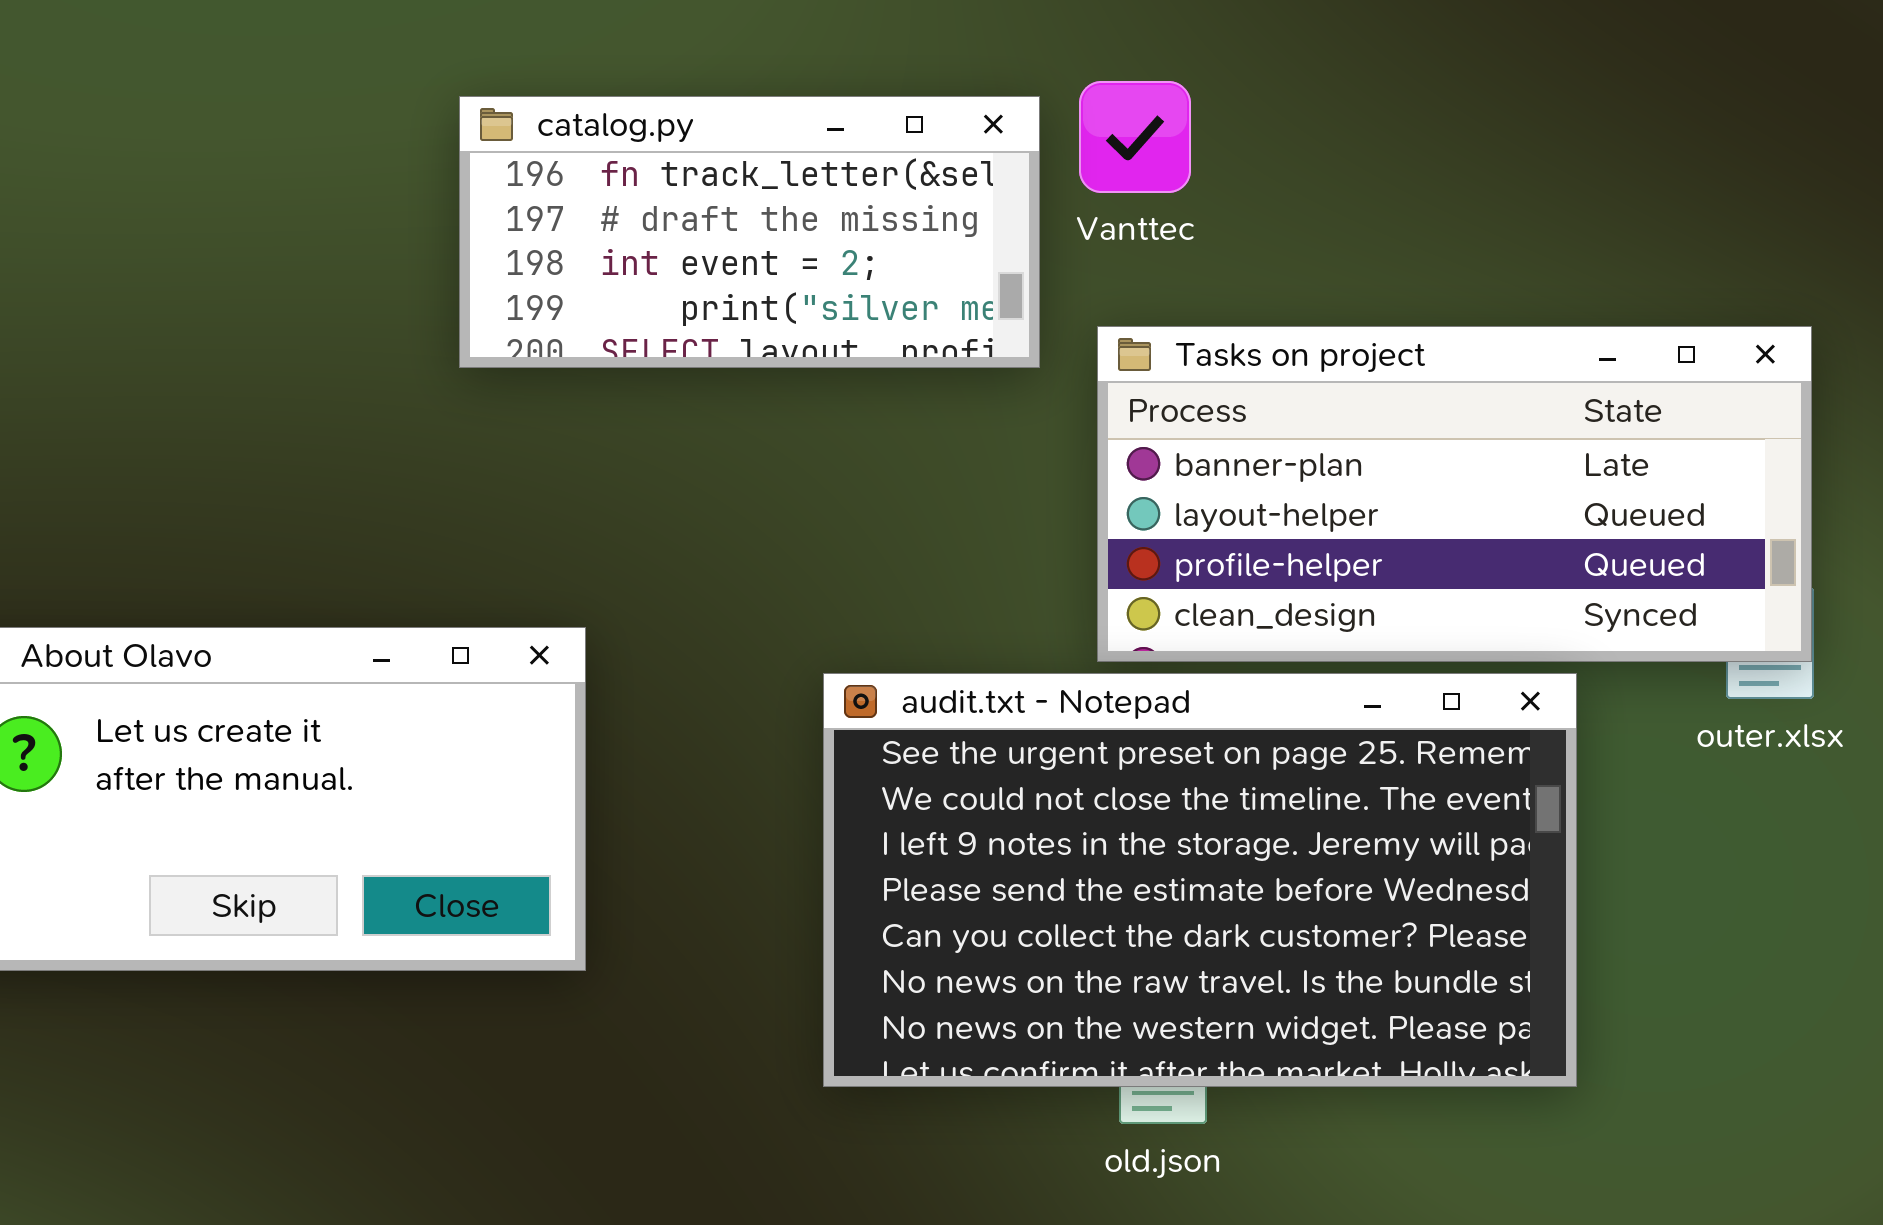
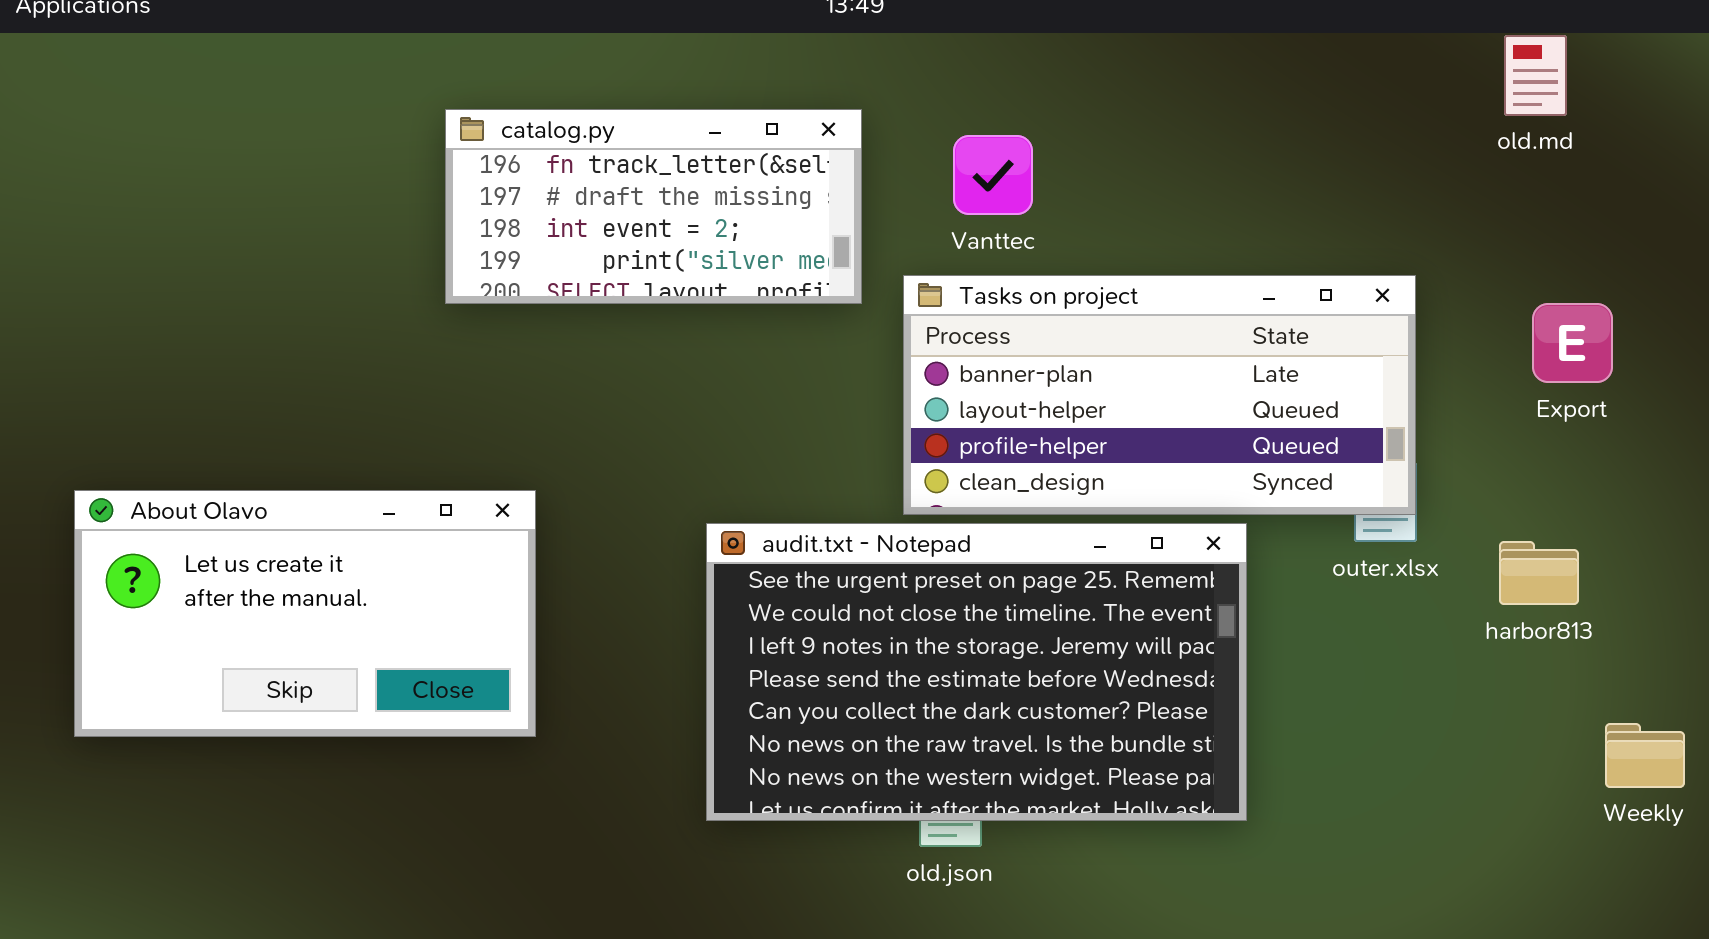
Vanttec: [1079,81,1191,193] -> [953,135,1033,215], moved

